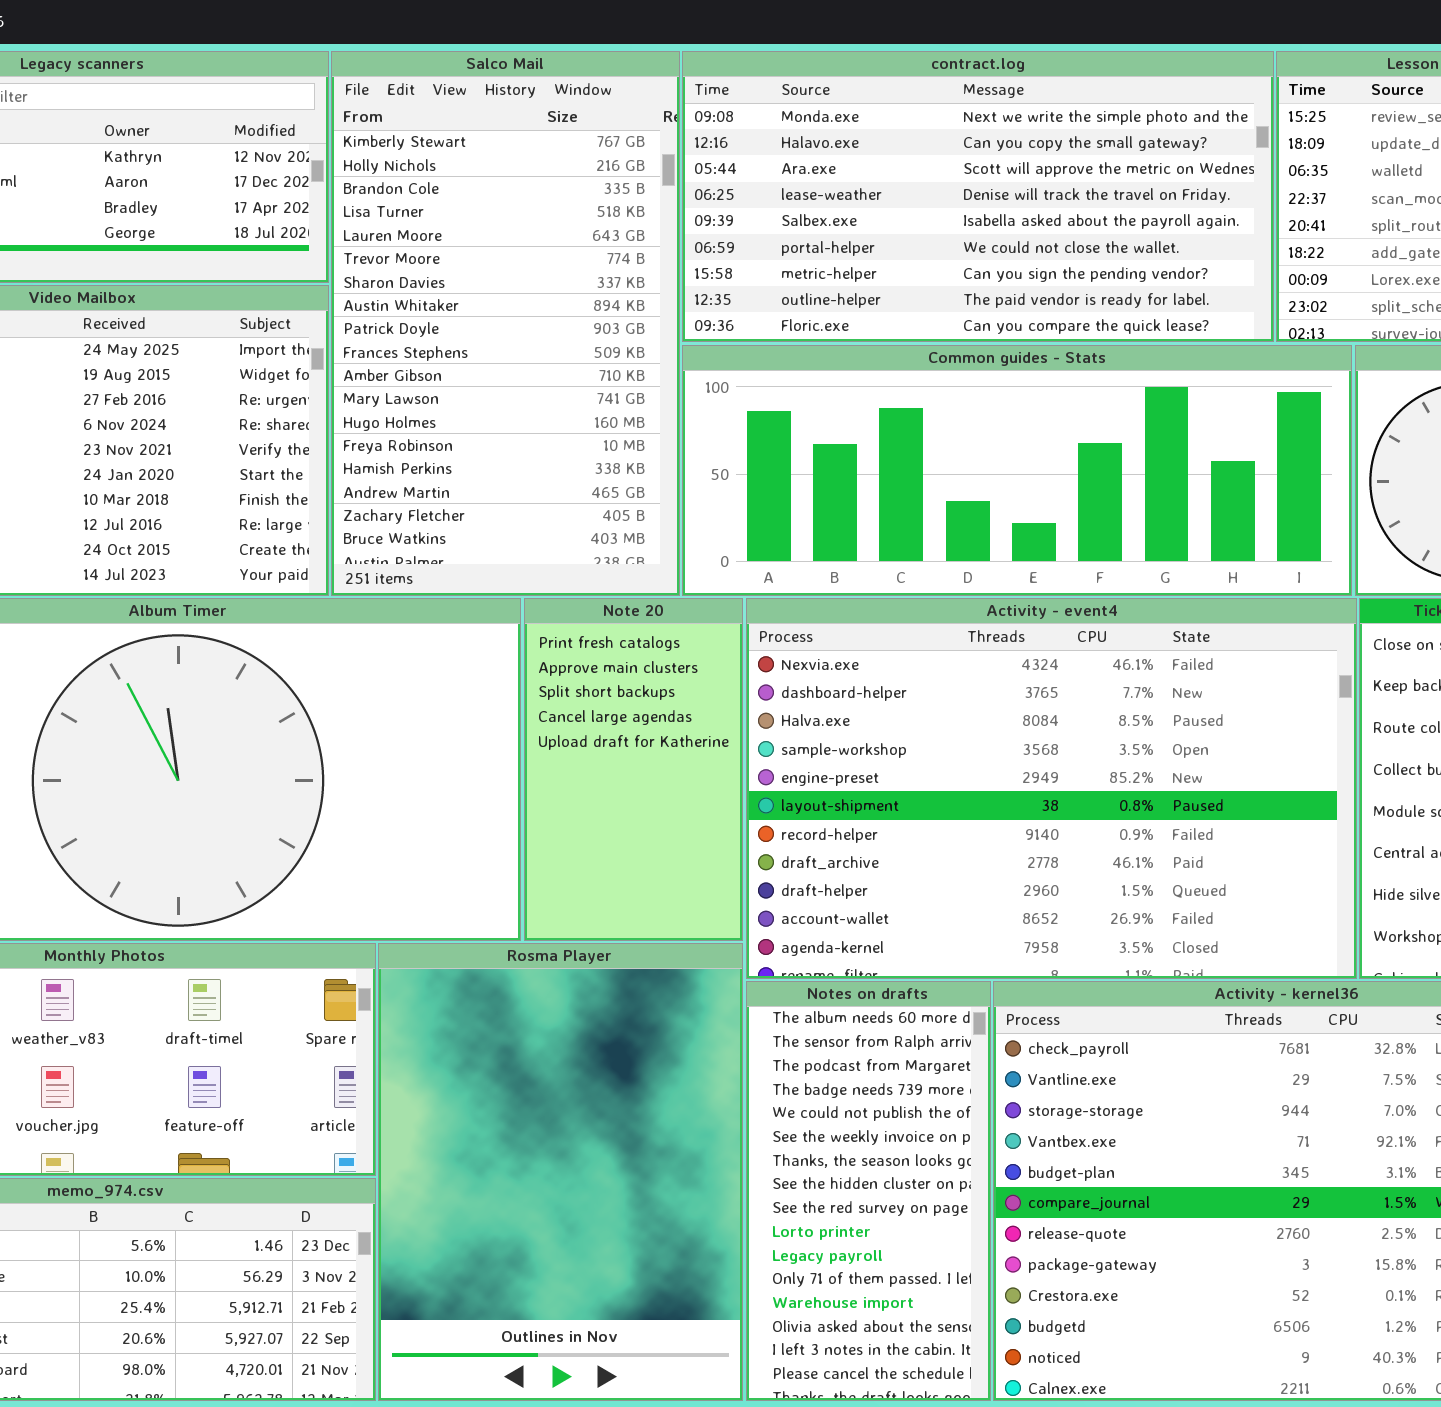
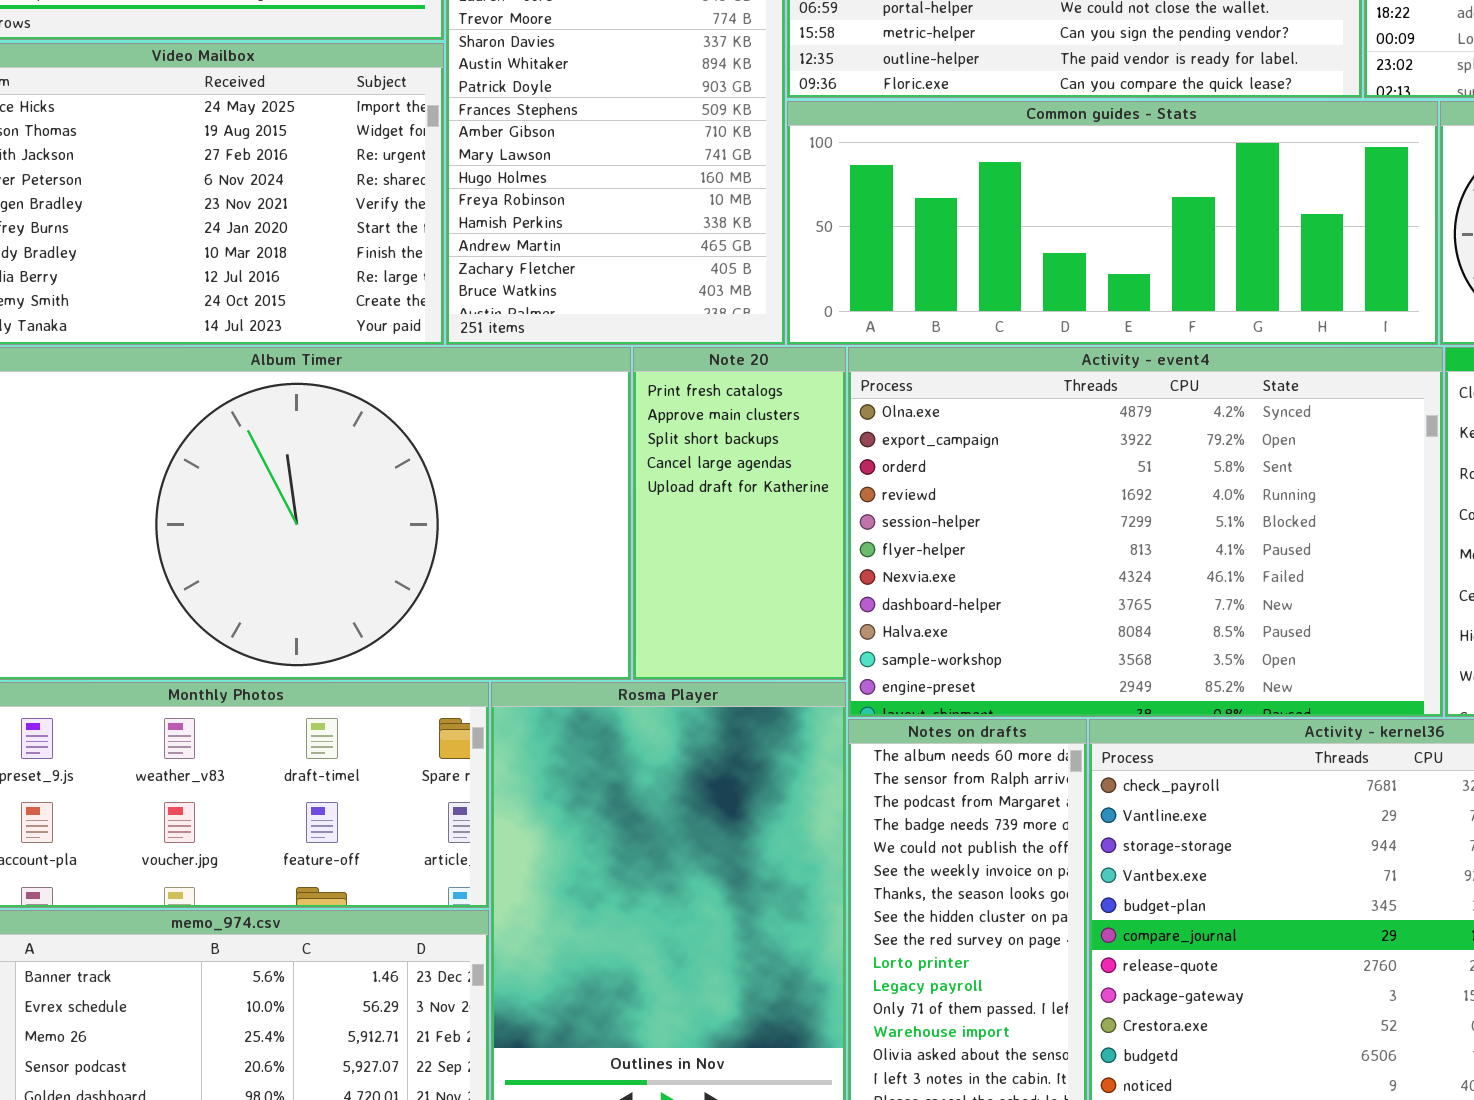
Activity - event4: [746,598,1357,979] -> [848,347,1443,717], scrolled up 6 rows

